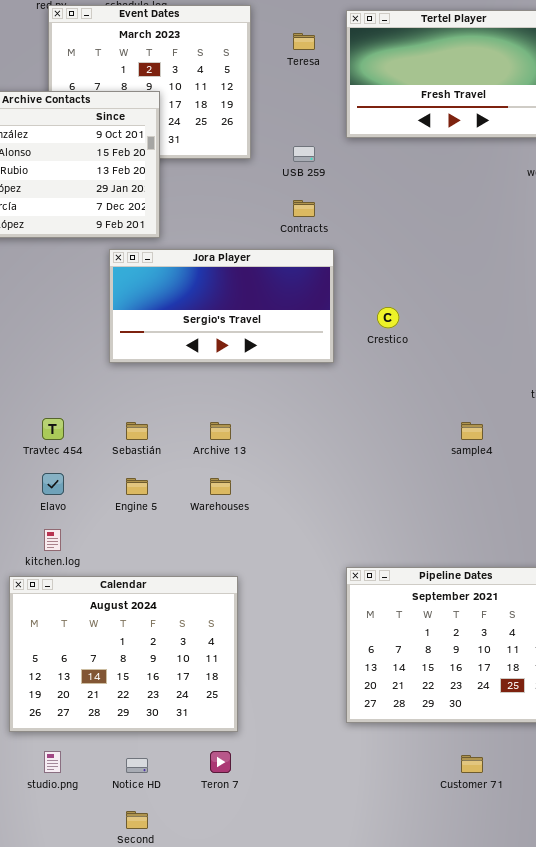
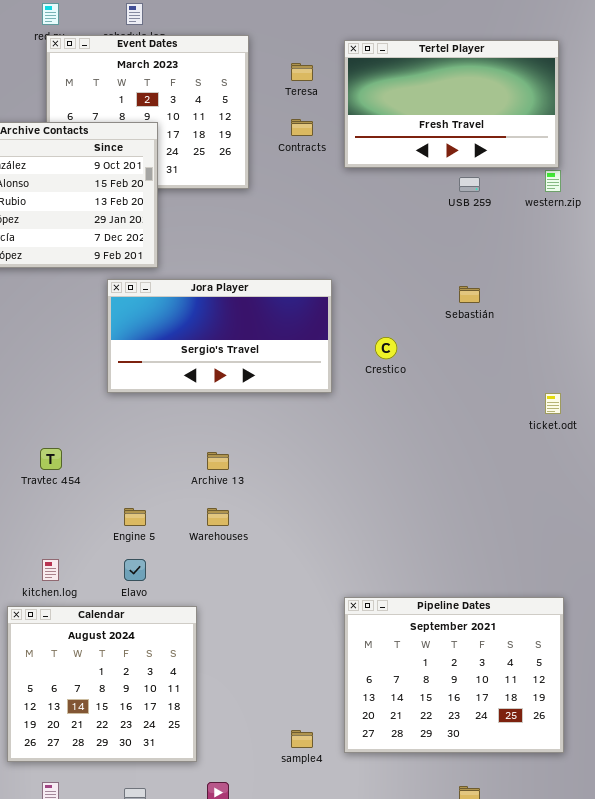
USB 259: [293,146,315,162] -> [459,177,480,192], moved
Contracts: [293,200,315,217] -> [291,119,313,136], moved
Sebastián: [126,422,148,440] -> [459,286,480,303], moved
sample4: [461,422,483,440] -> [291,730,313,748], moved
Elavo: [42,473,64,495] -> [124,559,146,581], moved
Calendar: [9,576,238,732] -> [7,606,197,762], resized

